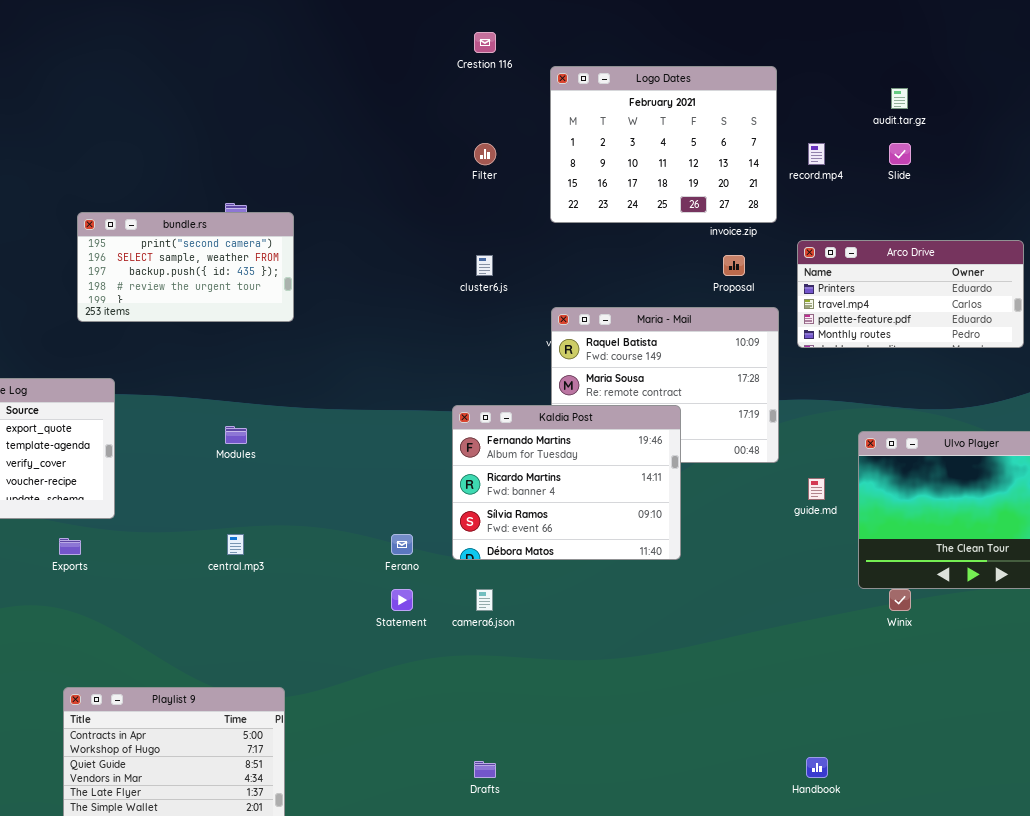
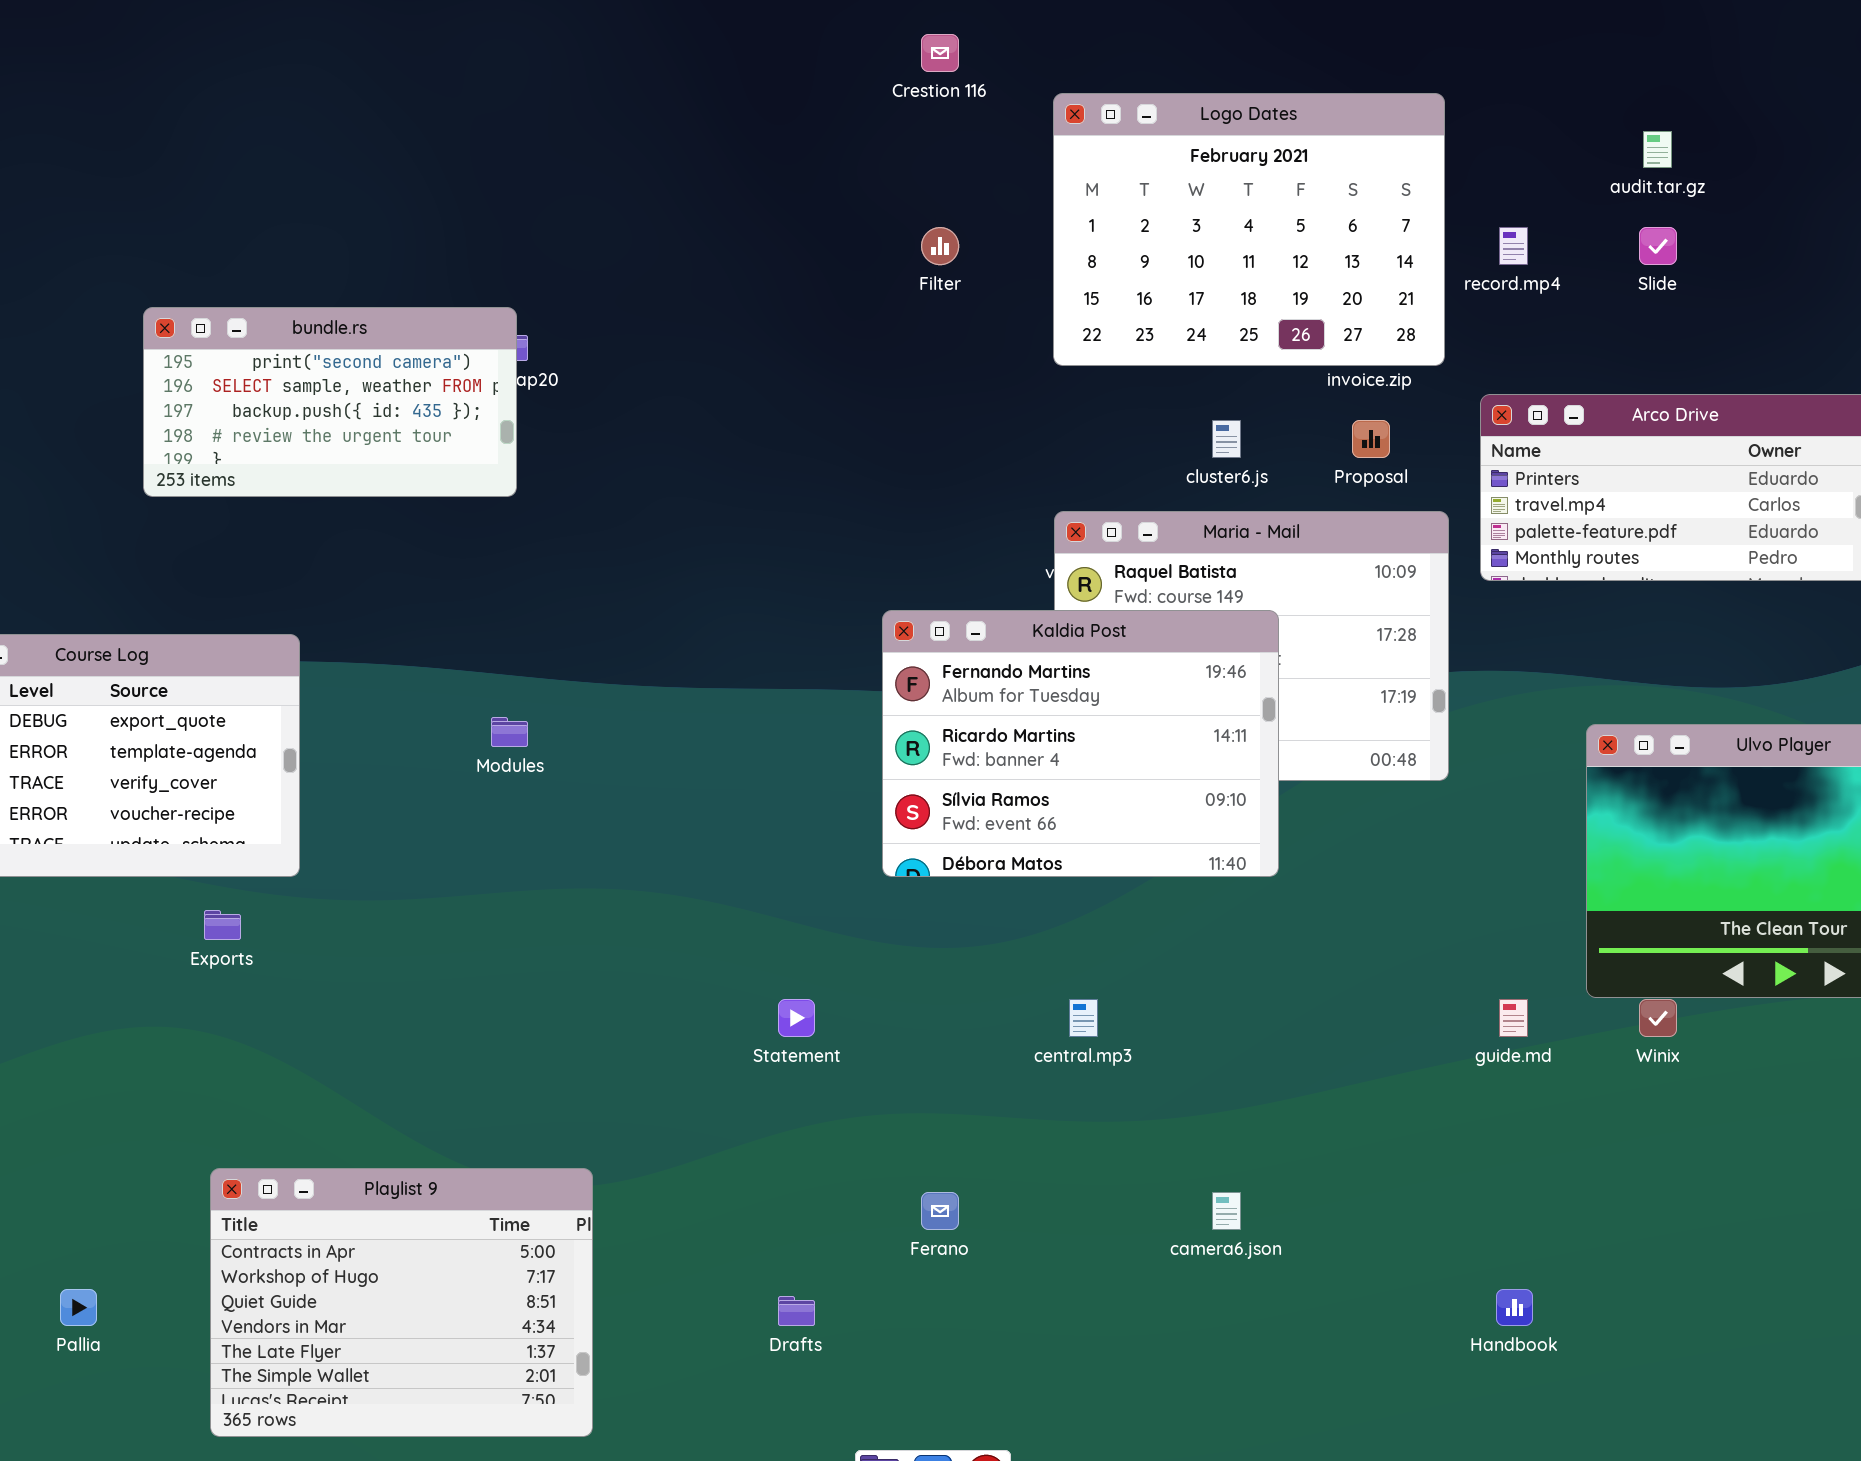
bundle.rs: [77,212,294,322] -> [143,307,517,497], moved
cluster6.js: [476,255,493,276] -> [1212,420,1241,458], moved
Kaldia Post: [452,405,681,560] -> [882,610,1279,877], moved
guide.md: [808,478,825,500] -> [1499,999,1528,1037], moved
central.mp3: [227,534,244,555] -> [1069,999,1098,1037], moved
Ferano: [391,534,413,555] -> [921,1192,959,1230], moved
camera6.json: [476,589,493,611] -> [1212,1192,1241,1230], moved
Drafts: [474,761,496,778] -> [778,1296,815,1326], moved

